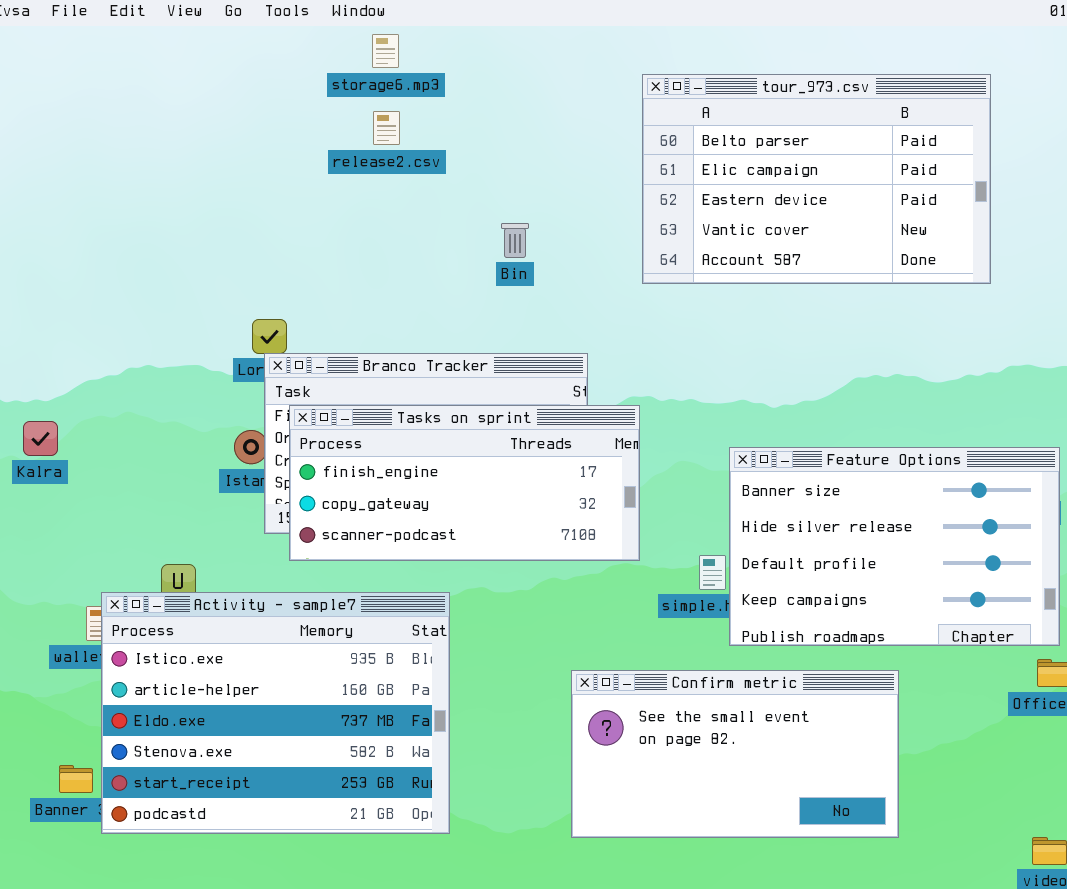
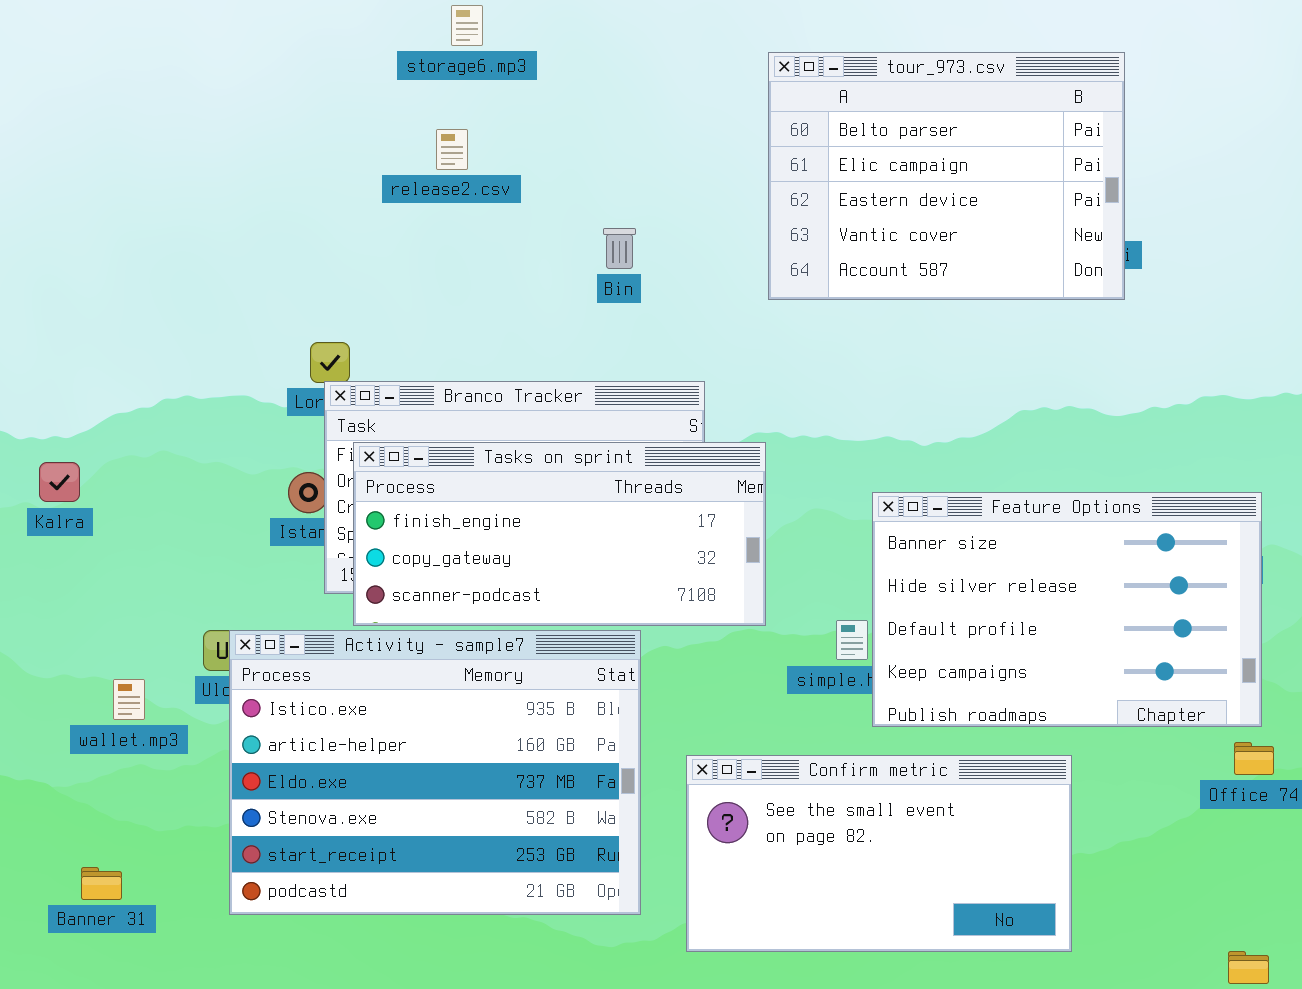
tour_973.csv: [642,74,991,284] -> [768,52,1125,300], resized
release2.csv: [373,111,400,145] -> [436,129,468,170], moved
Activity - sample7: [101,592,450,834] -> [229,630,641,915], moved

